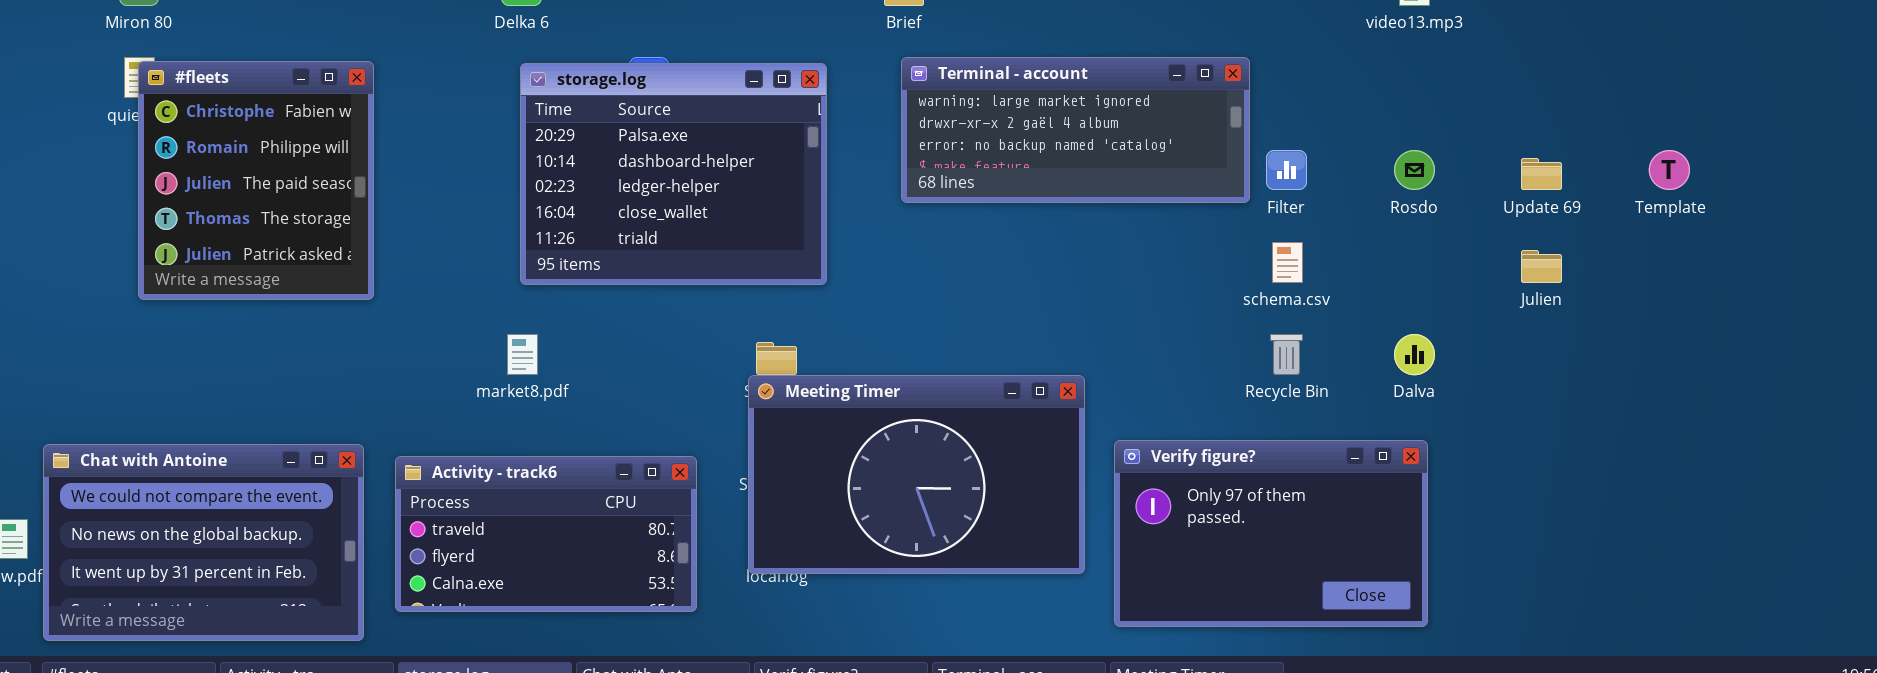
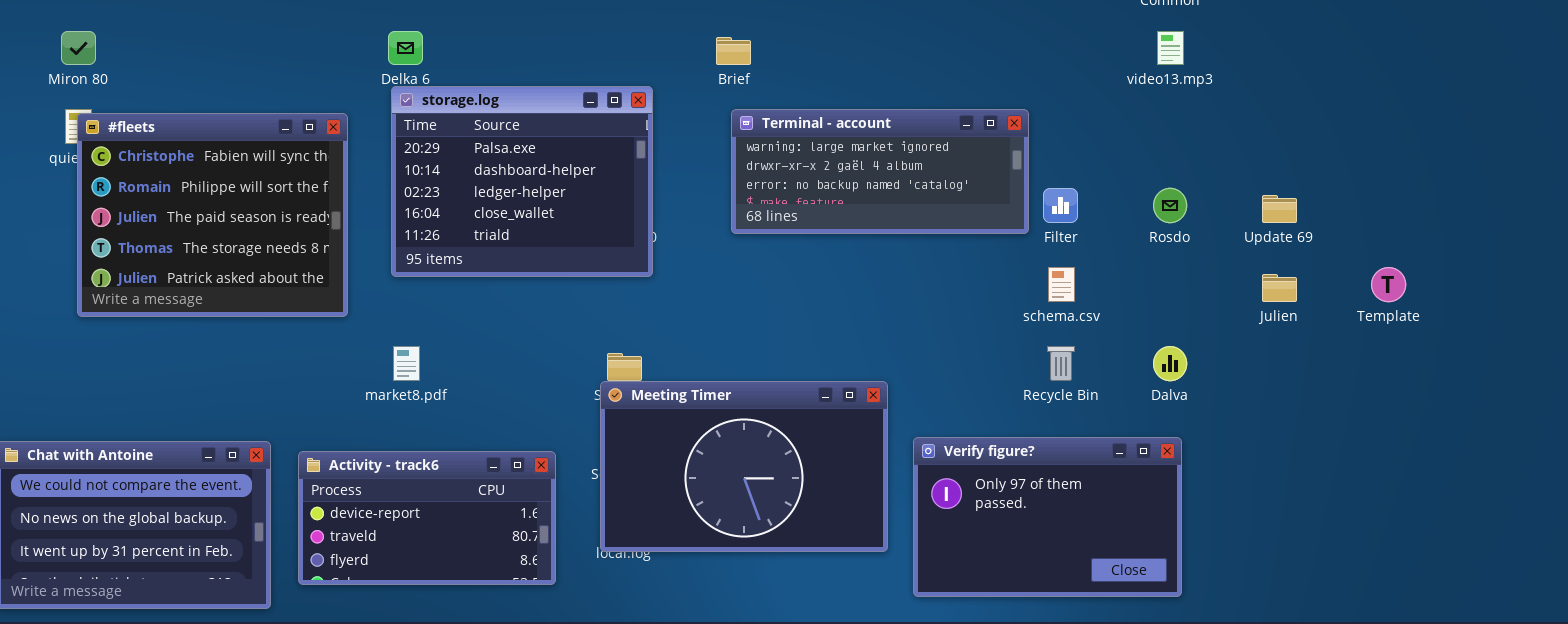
#fleets: [138,61,374,300] -> [77,113,348,317], resized
storage.log: [520,63,827,285] -> [391,86,653,277], moved
Template: [1649,150,1690,190] -> [1371,267,1406,302], moved
Activity - track6: [395,456,697,612] -> [298,451,556,585], scrolled up 1 row

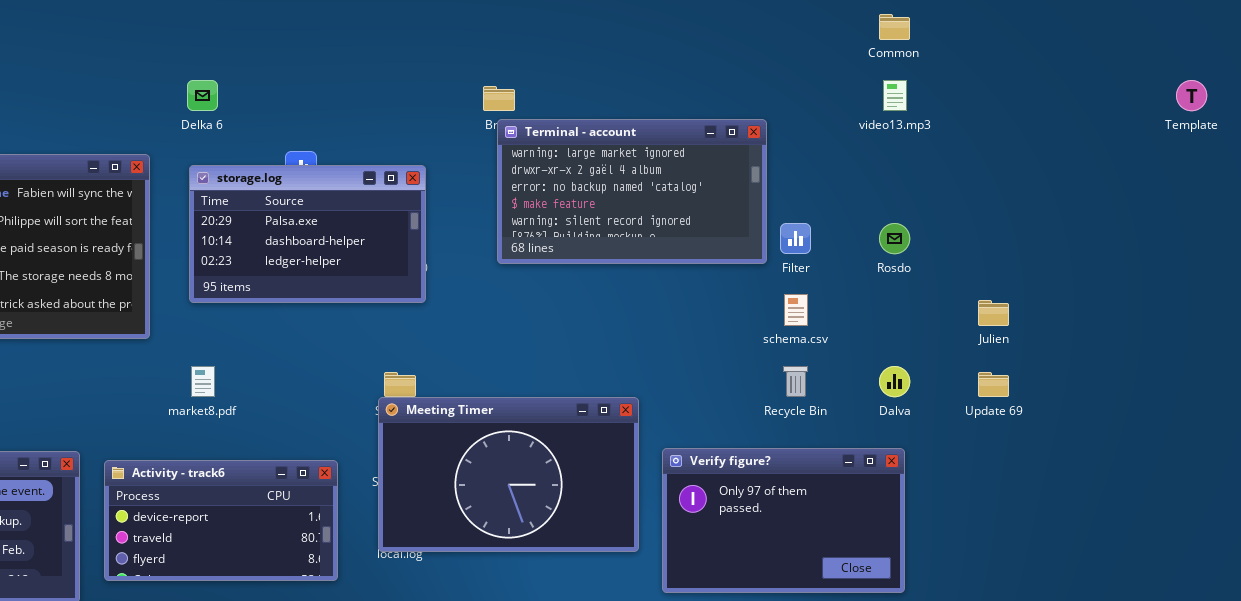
storage.log: [391,86,653,277] -> [189,165,426,303], resized
Terminal - account: [731,109,1029,234] -> [497,119,767,264], resized
Update 69: [1262,195,1297,223] -> [978,372,1009,397], moved
Template: [1371,267,1406,302] -> [1176,80,1207,111], moved

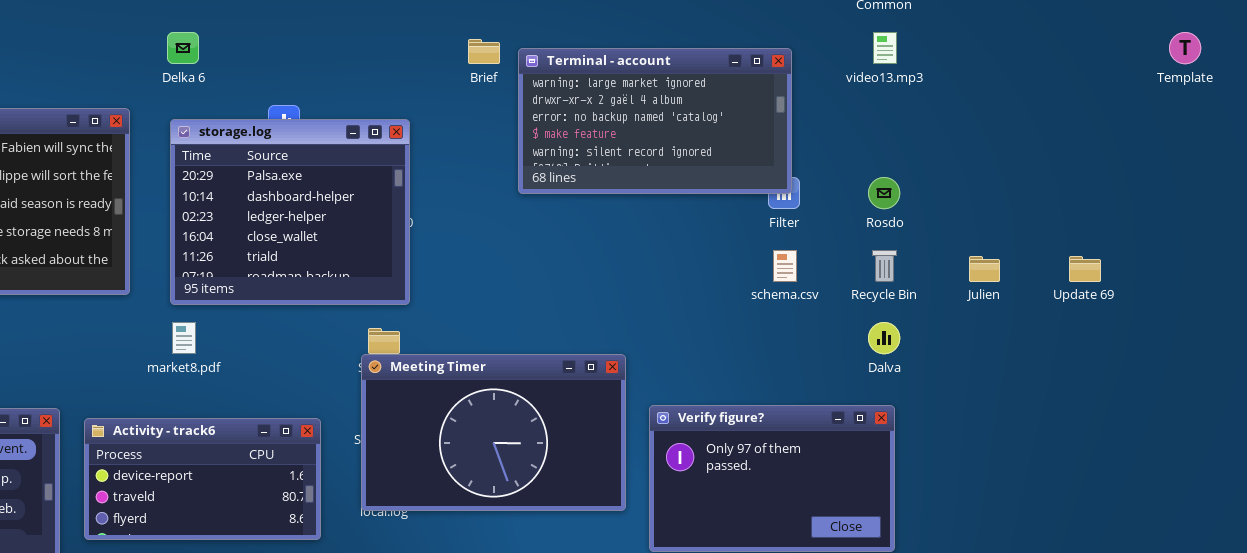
Terminal - account: [497,119,767,264] -> [518,48,792,194], moved
storage.log: [189,165,426,303] -> [170,119,410,305], resized
Recycle Bin: [783,366,808,397] -> [872,250,897,282], moved
Update 69: [978,372,1009,397] -> [1069,256,1101,282], moved

